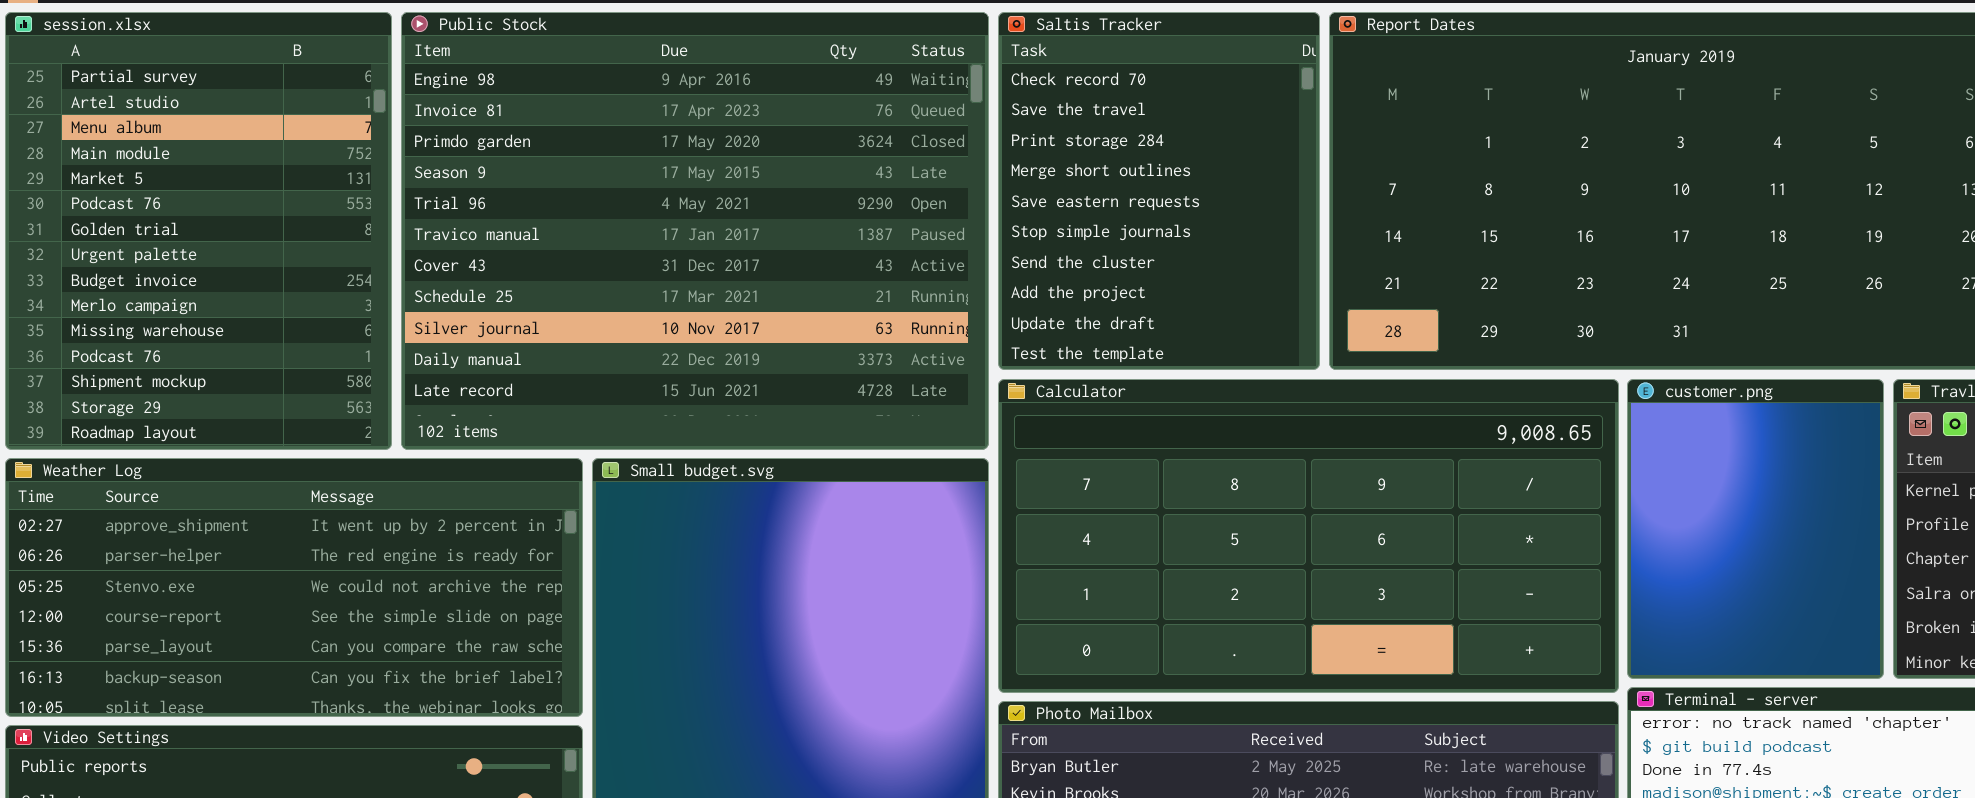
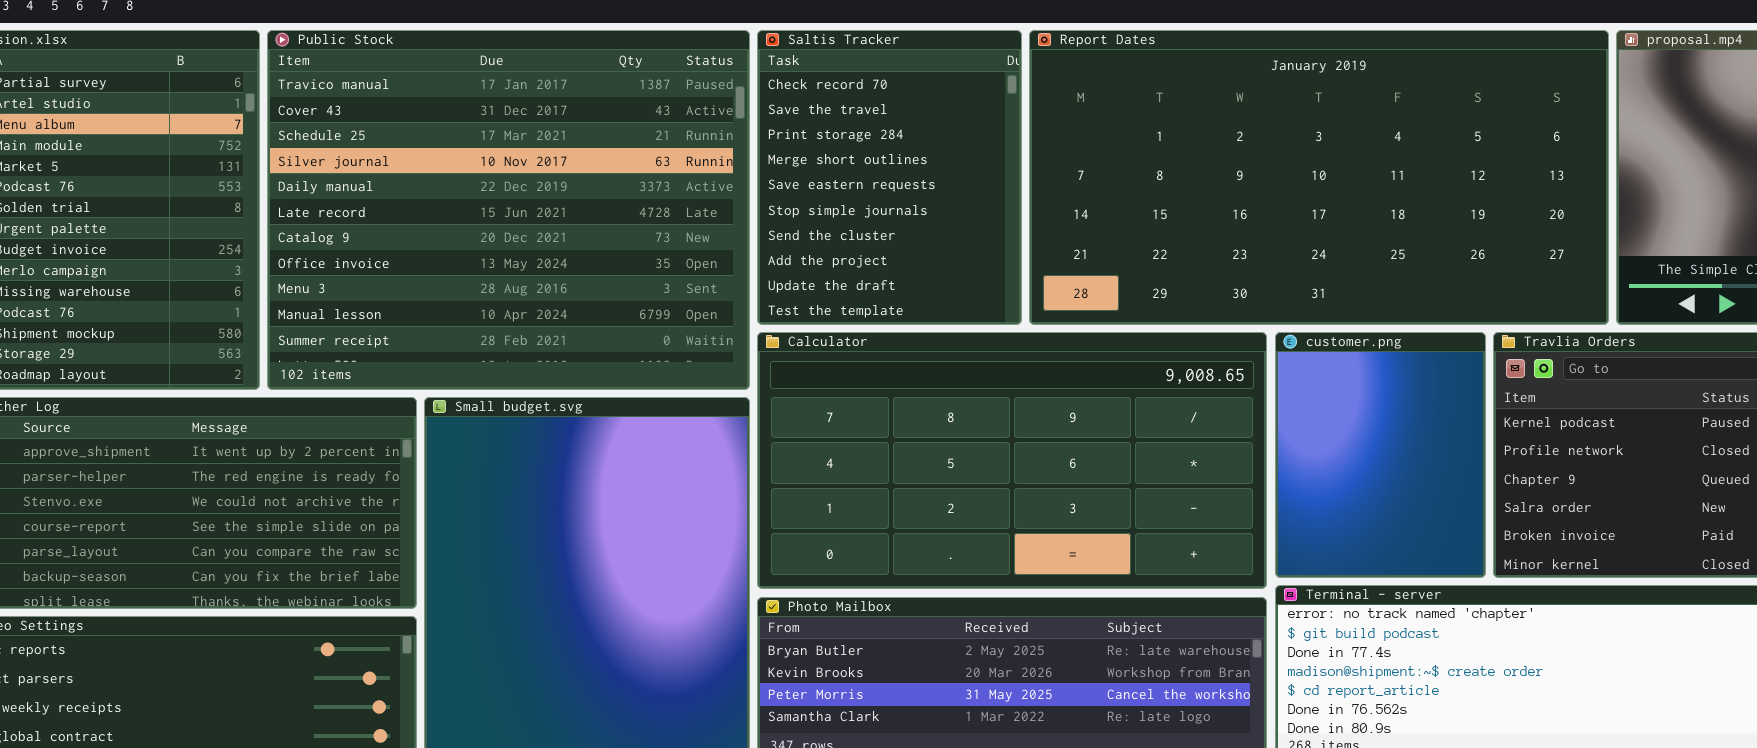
Public Stock: [401,12,989,450] -> [267,30,750,390], scrolled down 5 rows

